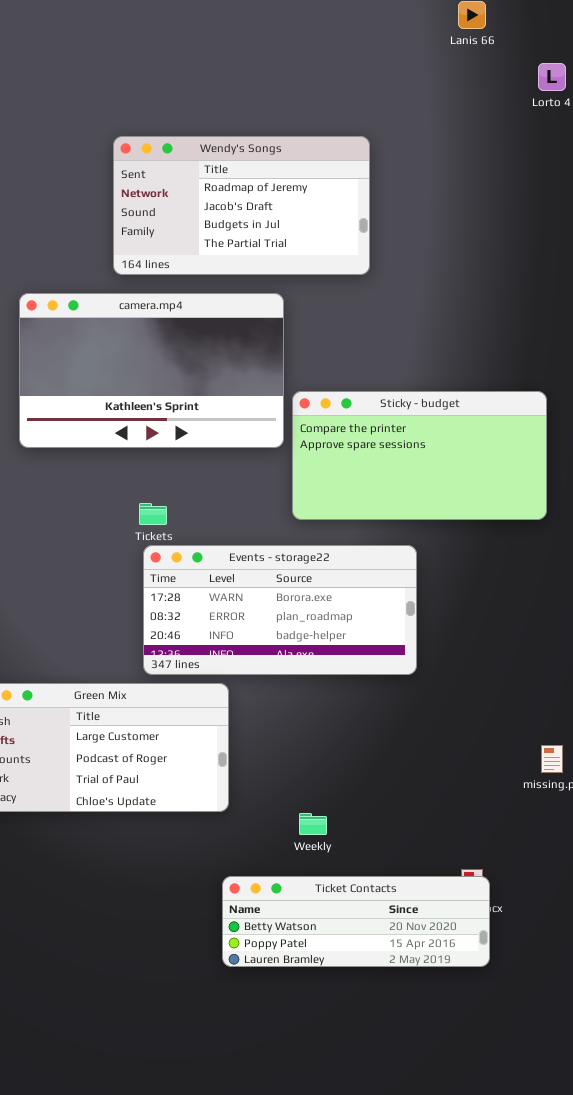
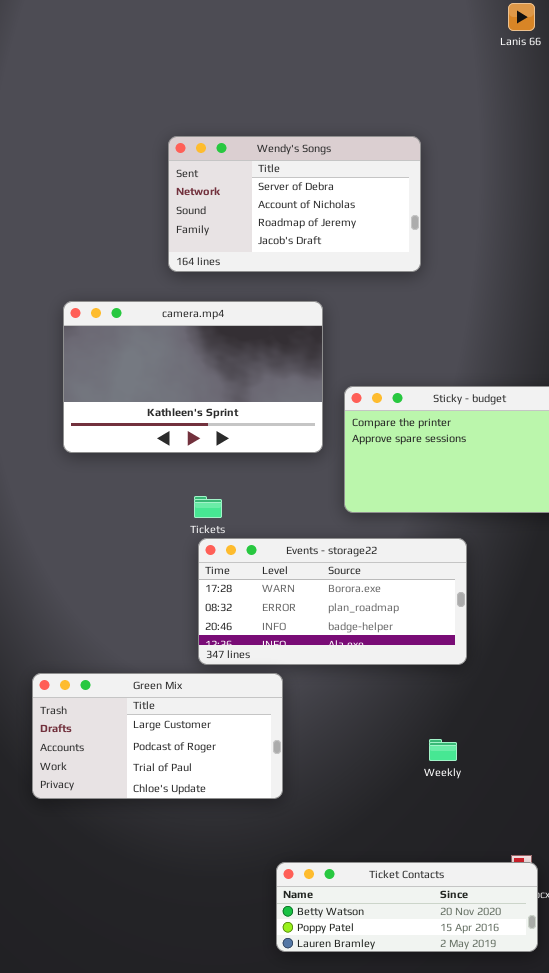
Wendy's Songs: [113,136,370,275] -> [168,136,421,272], scrolled up 2 rows
camera.mp4: [19,293,284,448] -> [63,301,323,453], moved
Weekly: [299,813,327,835] -> [429,739,457,761], moved

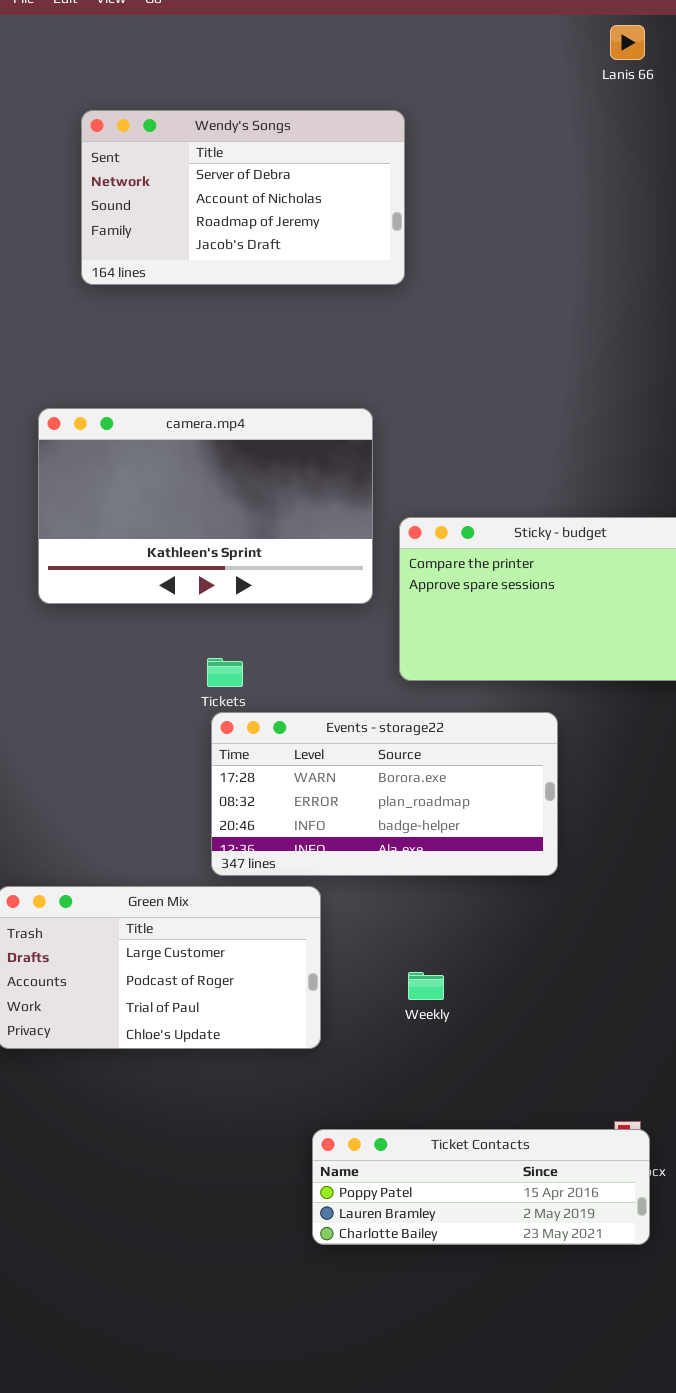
Wendy's Songs: [168,136,421,272] -> [81,110,405,285], moved
Weekly: [429,739,457,761] -> [408,972,444,1000], moved
Ticket Contacts: [276,862,538,952] -> [312,1129,650,1245], scrolled down 1 row

